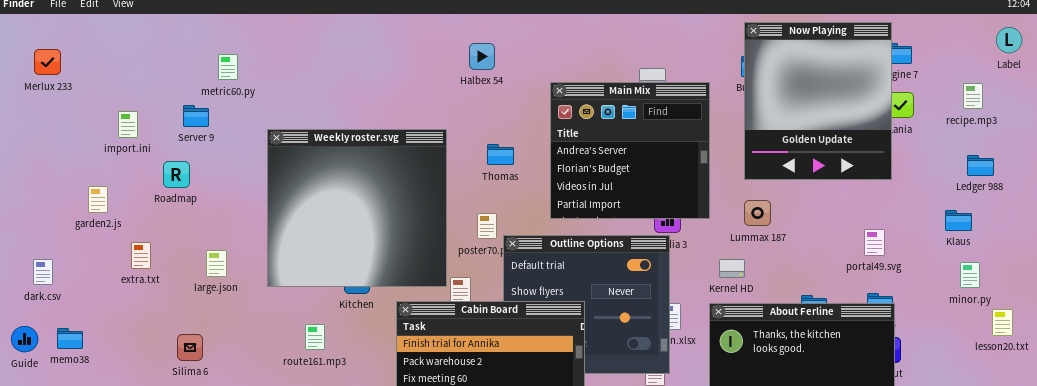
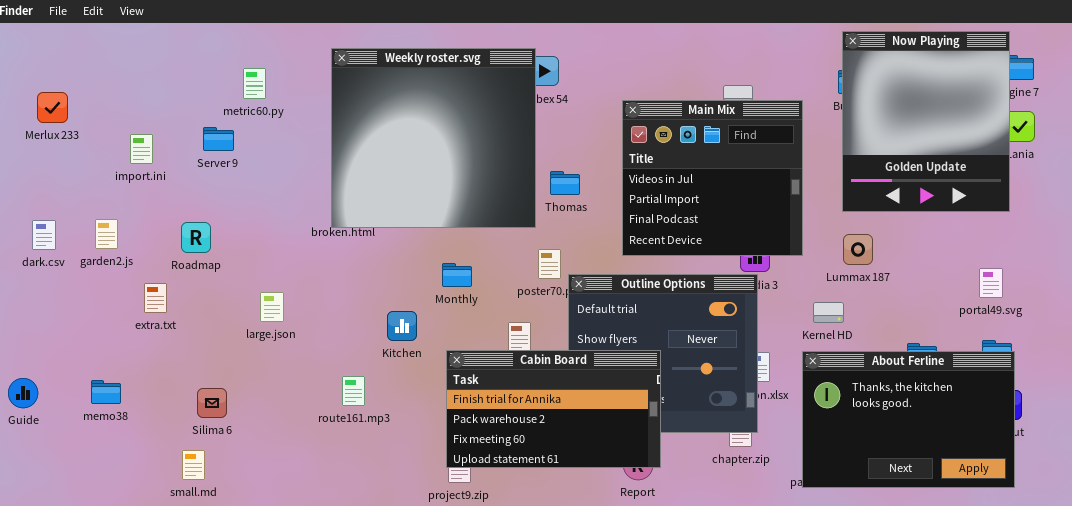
Merlux 233: [34,49,61,75] -> [37,92,68,123], moved
Main Mix: [550,82,710,219] -> [622,100,803,256], scrolled down 2 rows
Weekly roster.svg: [267,129,447,287] -> [331,48,536,228], moved
Roadmap: [163,161,190,188] -> [181,222,211,253], moved
large.json: [206,250,227,277] -> [260,292,284,322], moved
dark.csv: [33,259,53,285] -> [32,220,56,250], moved
memo38: [57,328,83,349] -> [91,380,121,404], moved

